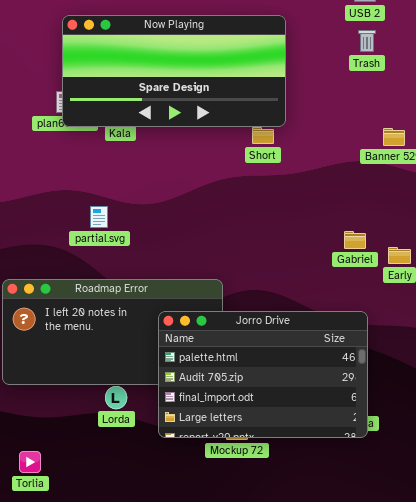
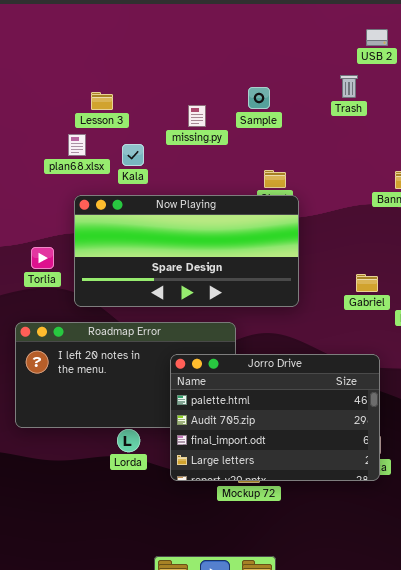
Now Playing: [62,15,286,127] -> [74,195,299,307], moved
Trash: [358,30,376,52] -> [340,75,358,98], moved
Torlia: [19,451,41,473] -> [31,247,54,269], moved

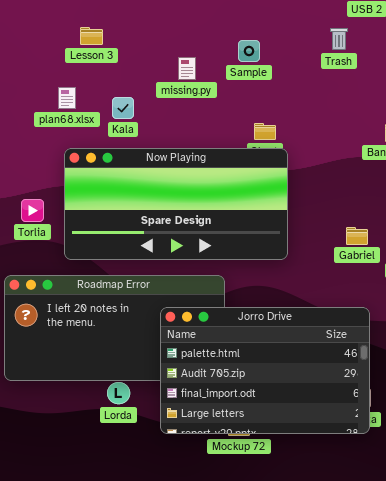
Lesson 3: [91,92,113,110] -> [80,27,103,45], moved

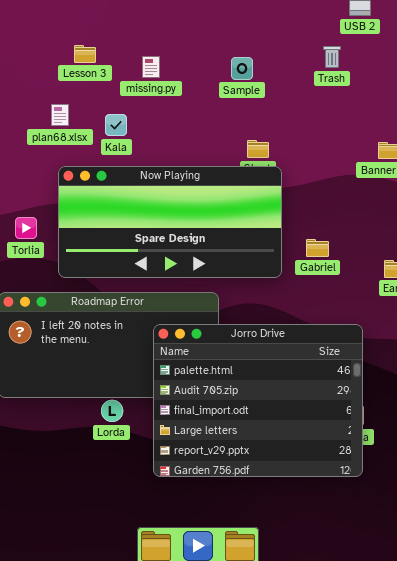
missing.py: [178,57,196,80] -> [142,56,160,78], moved
Gabriel: [346,227,368,245] -> [306,239,329,257], moved
Jorro Drive: [160,307,370,434] -> [153,324,363,477], resized

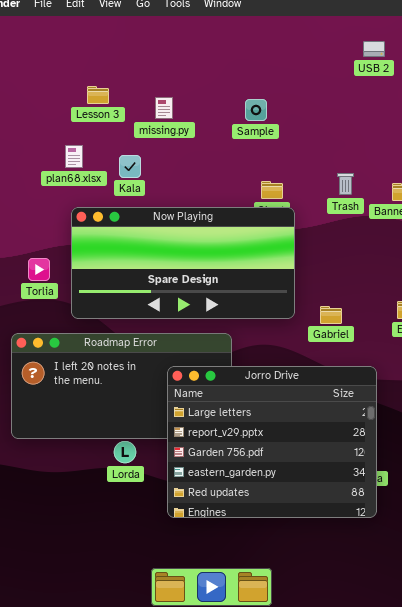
Trash: [323,46,341,68] -> [337,173,354,195], moved
Gabriel: [306,239,329,257] -> [320,306,342,324], moved
Jorro Drive: [153,324,363,477] -> [167,366,377,518], scrolled down 3 rows

